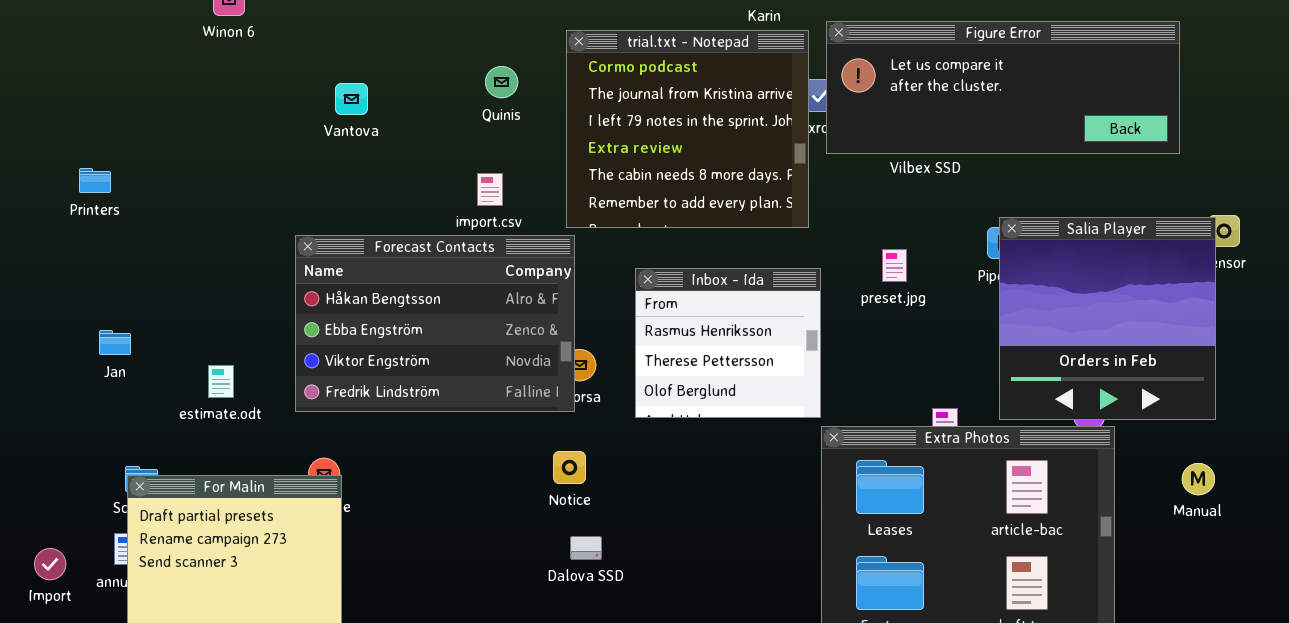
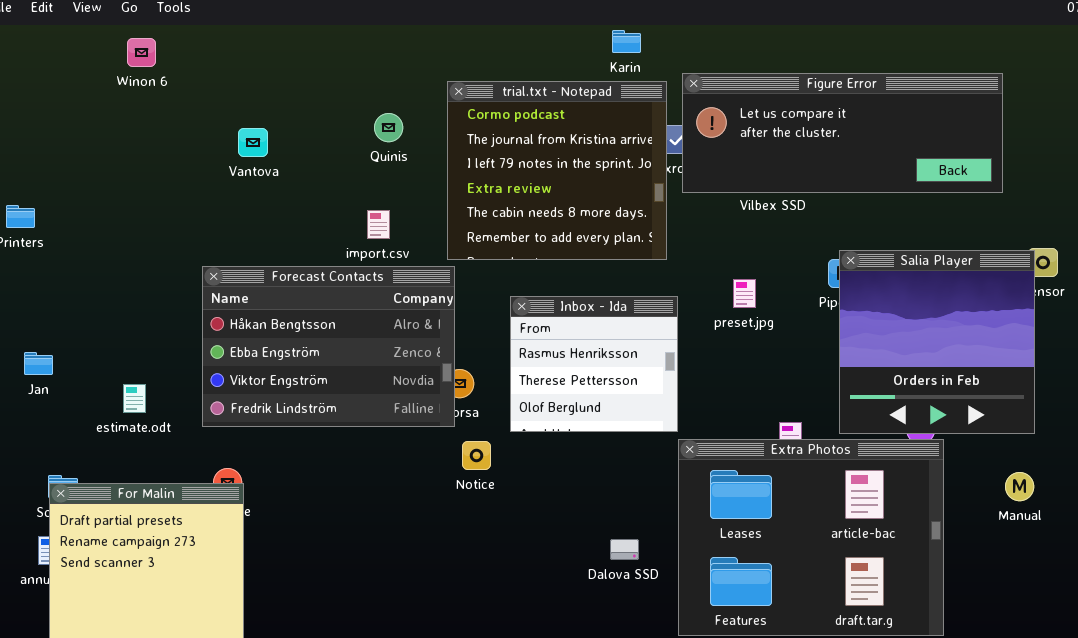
Notice: [553,451,586,484] -> [462,441,491,470], moved
Dalova SSD: [570,536,602,560] -> [610,539,639,560], moved

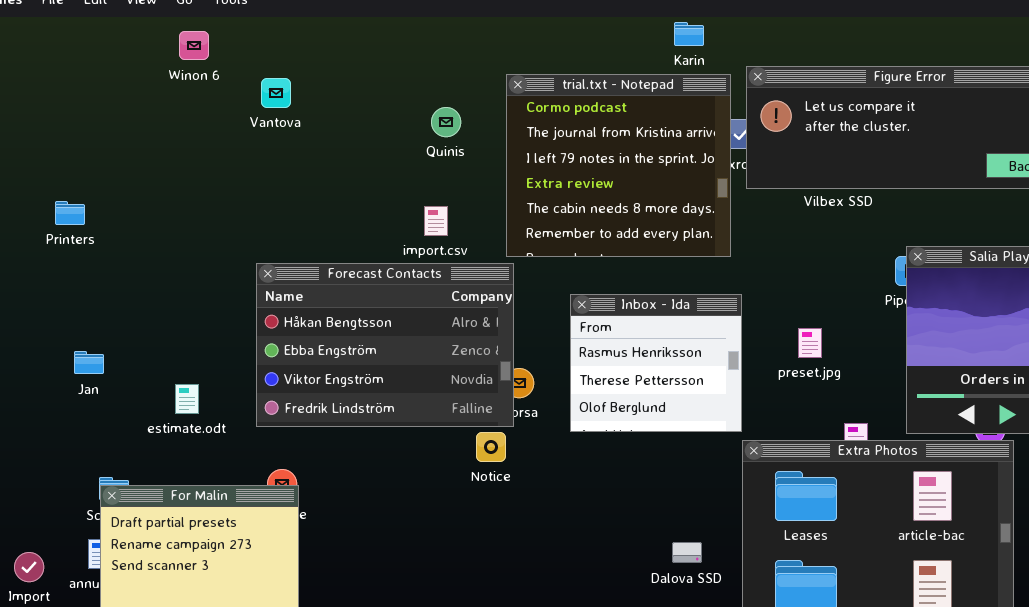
Vantova: [238,128,268,157] -> [261,78,291,108], moved
preset.jpg: [733,279,756,308] -> [798,328,822,358], moved
Notice: [462,441,491,470] -> [476,432,506,462], moved

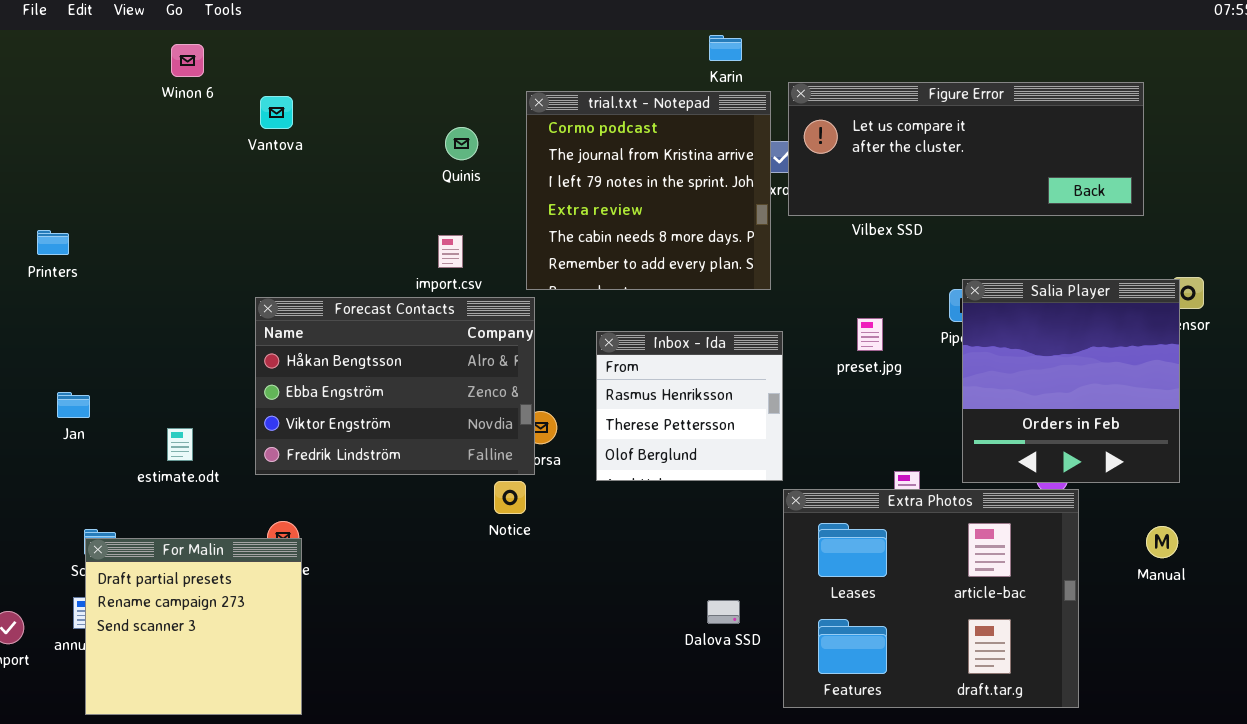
preset.jpg: [798,328,822,358] -> [857,318,883,351], moved

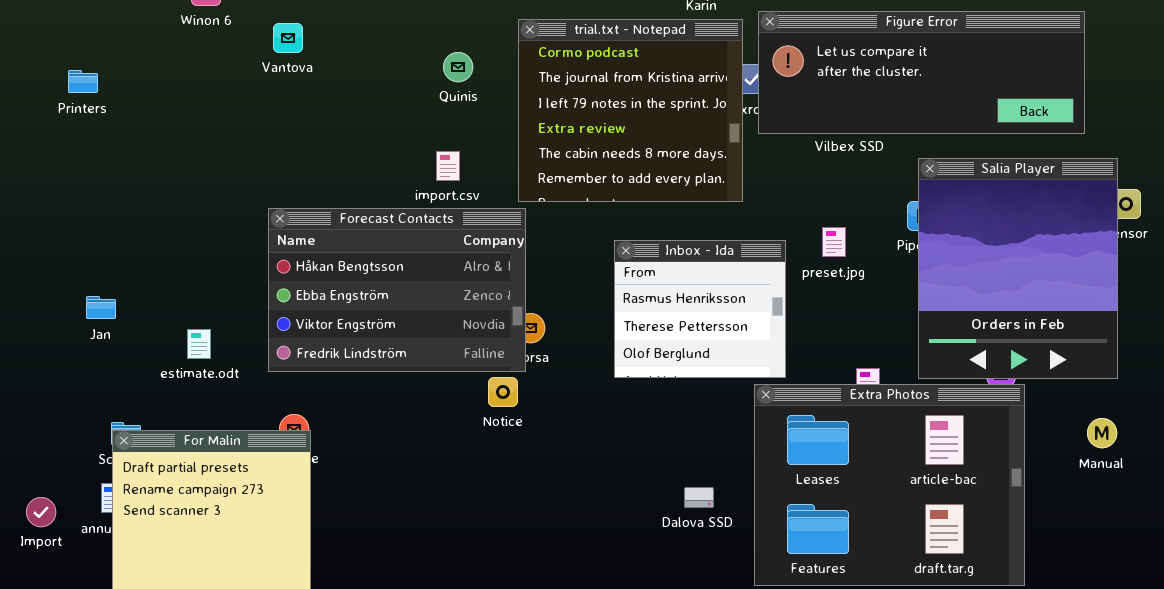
Printers: [37,230,69,255] -> [68,70,98,93], moved
Salia Player: [962,279,1180,483] -> [918,158,1118,379], resized
Inbox - Ida: [596,331,783,481] -> [614,240,786,378], moved

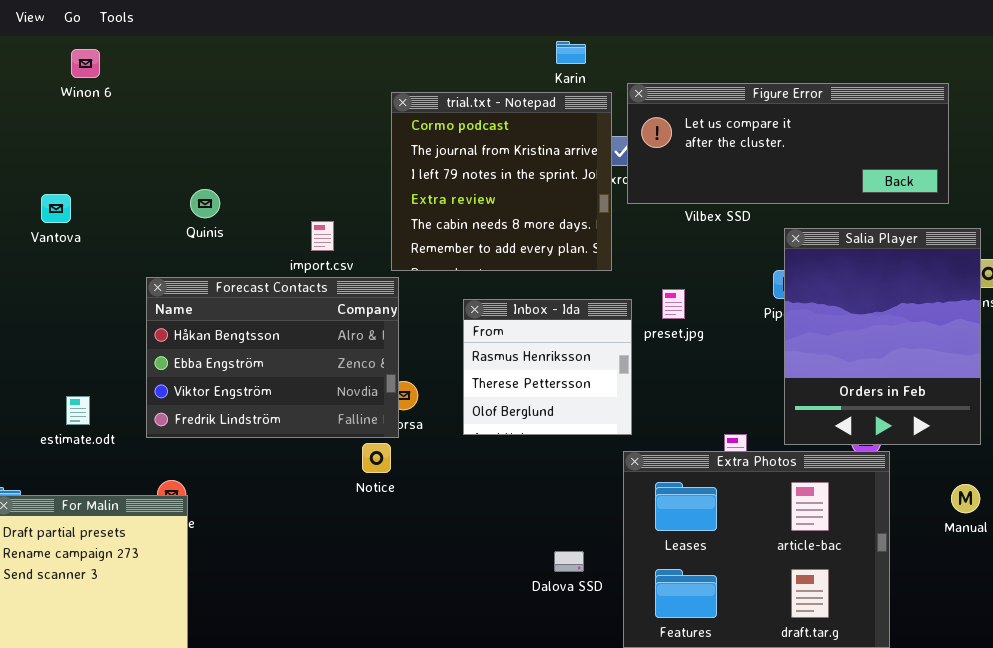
Vantova: [273,23,303,53] -> [41,194,71,223], moved
Quinis: [443,52,473,82] -> [190,189,220,218], moved
preset.jpg: [822,227,846,257] -> [662,289,685,319], moved
Inbox - Ida: [614,240,786,378] -> [463,299,632,435], moved

